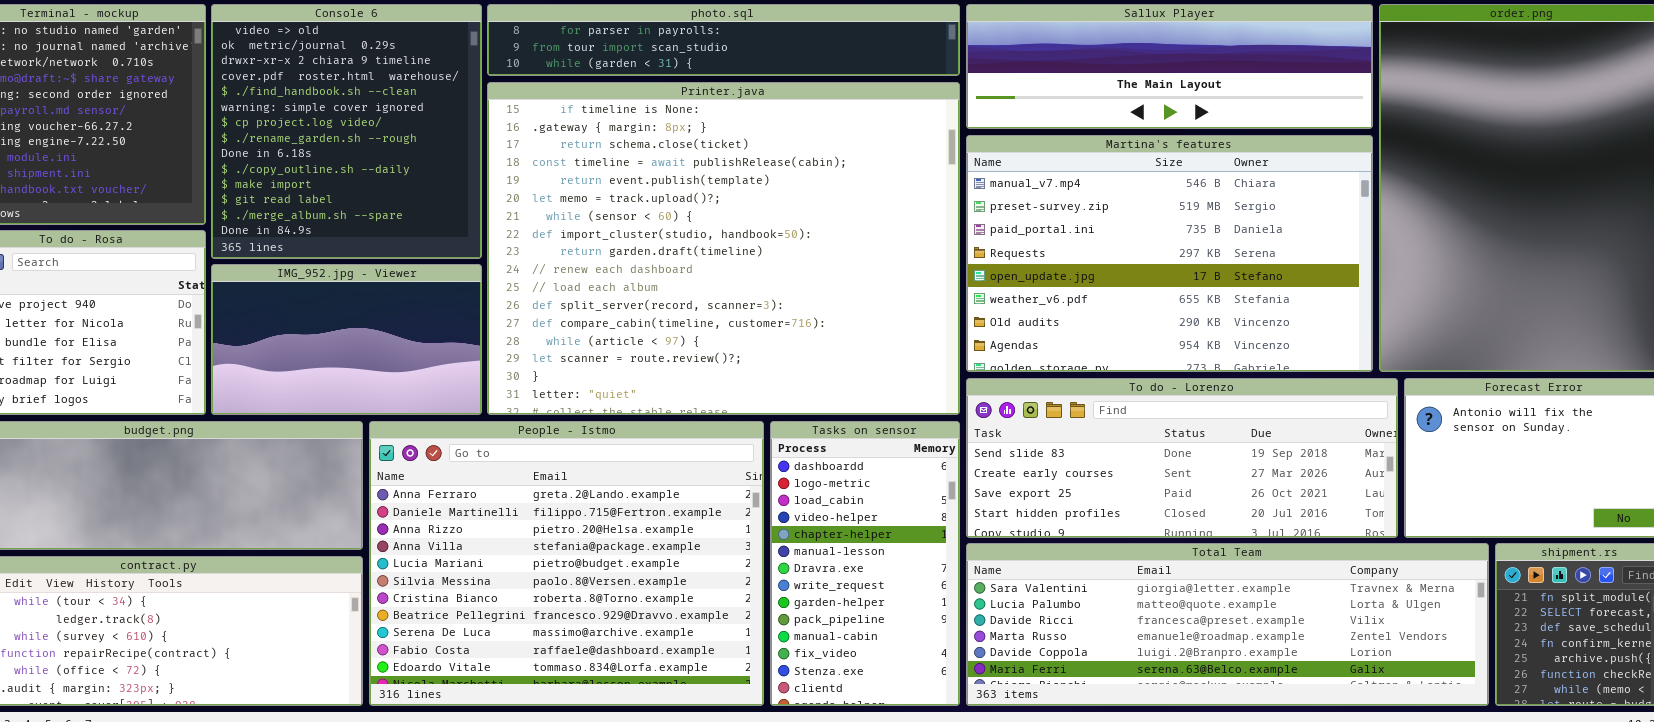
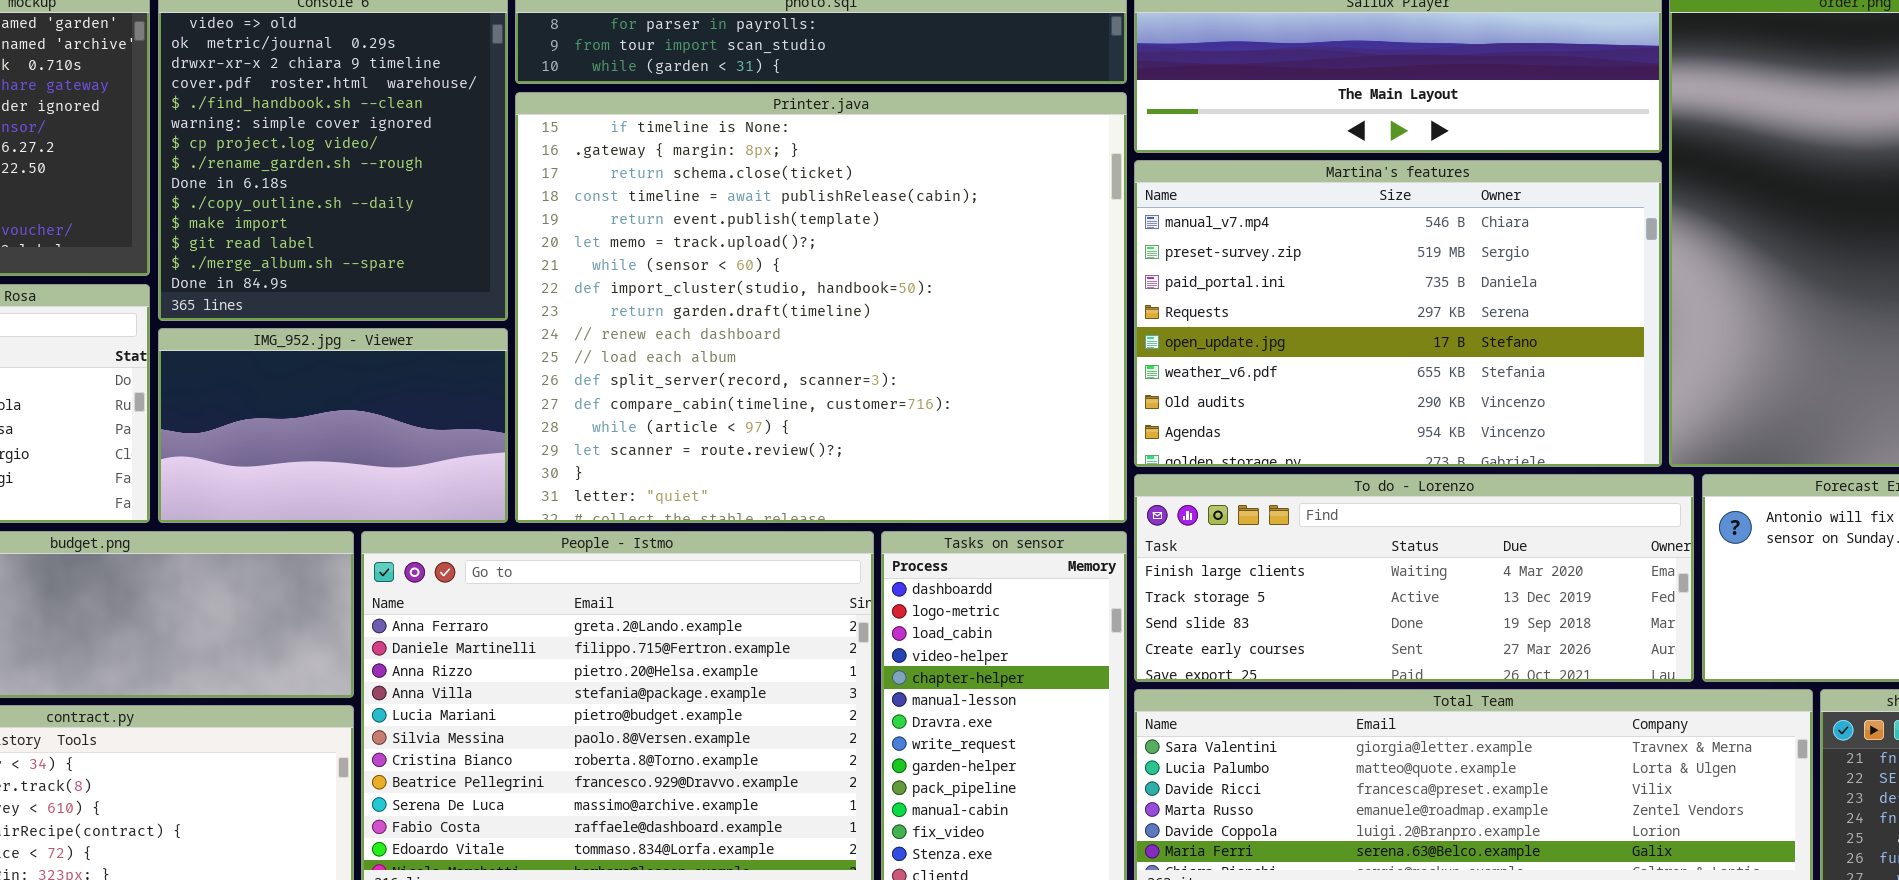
To do - Lorenzo: [966,378,1398,538] -> [1134,474,1694,682], scrolled up 2 rows

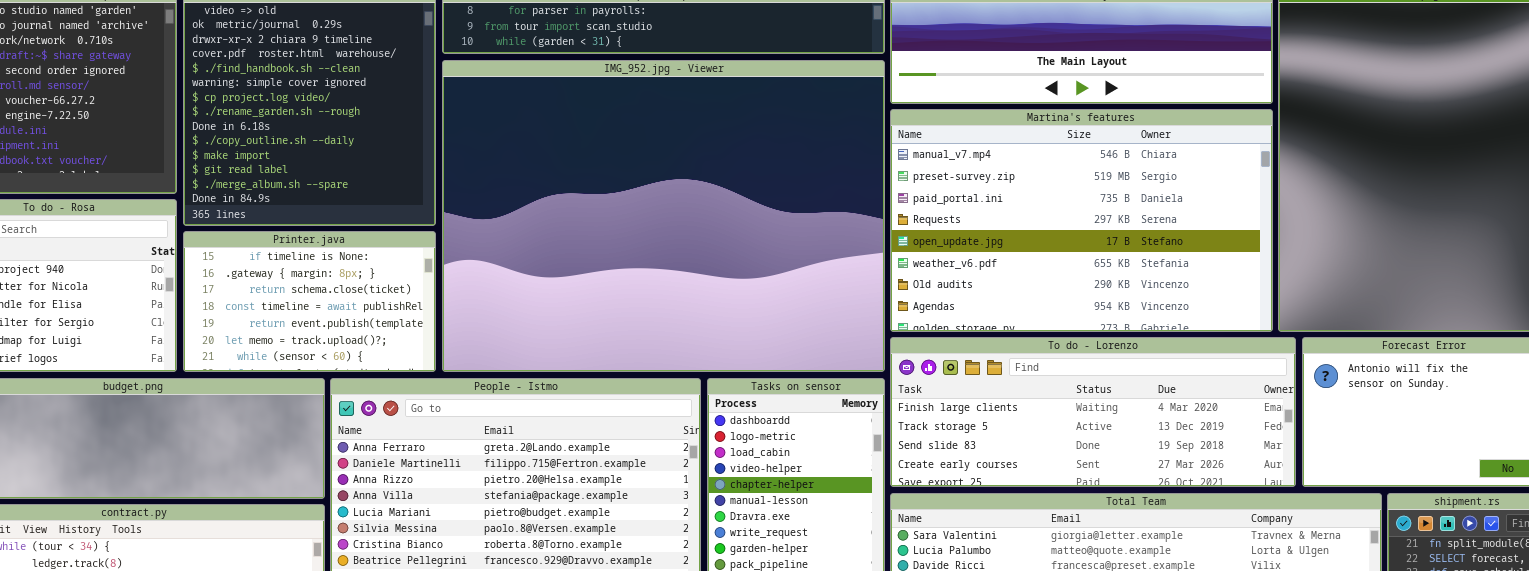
Printer.java: [515,92,1127,523] -> [183,231,436,372], moved, resized
IMG_952.jpg - Viewer: [158,328,508,523] -> [442,60,885,372], moved, resized

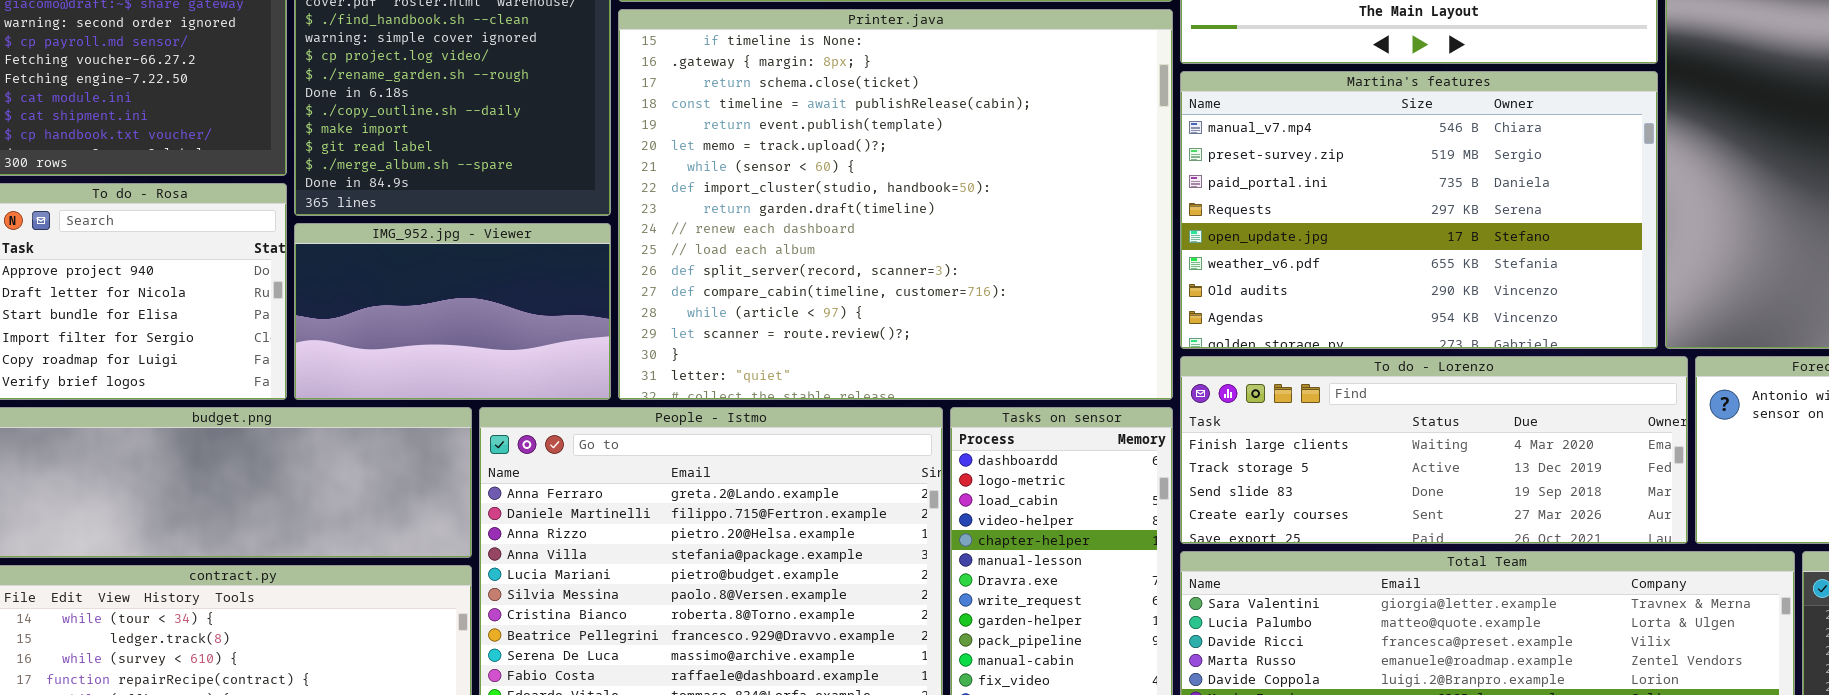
IMG_952.jpg - Viewer: [442,60,885,372] -> [294,223,611,400], moved, resized
Printer.java: [183,231,436,372] -> [618,9,1173,400], moved, resized

